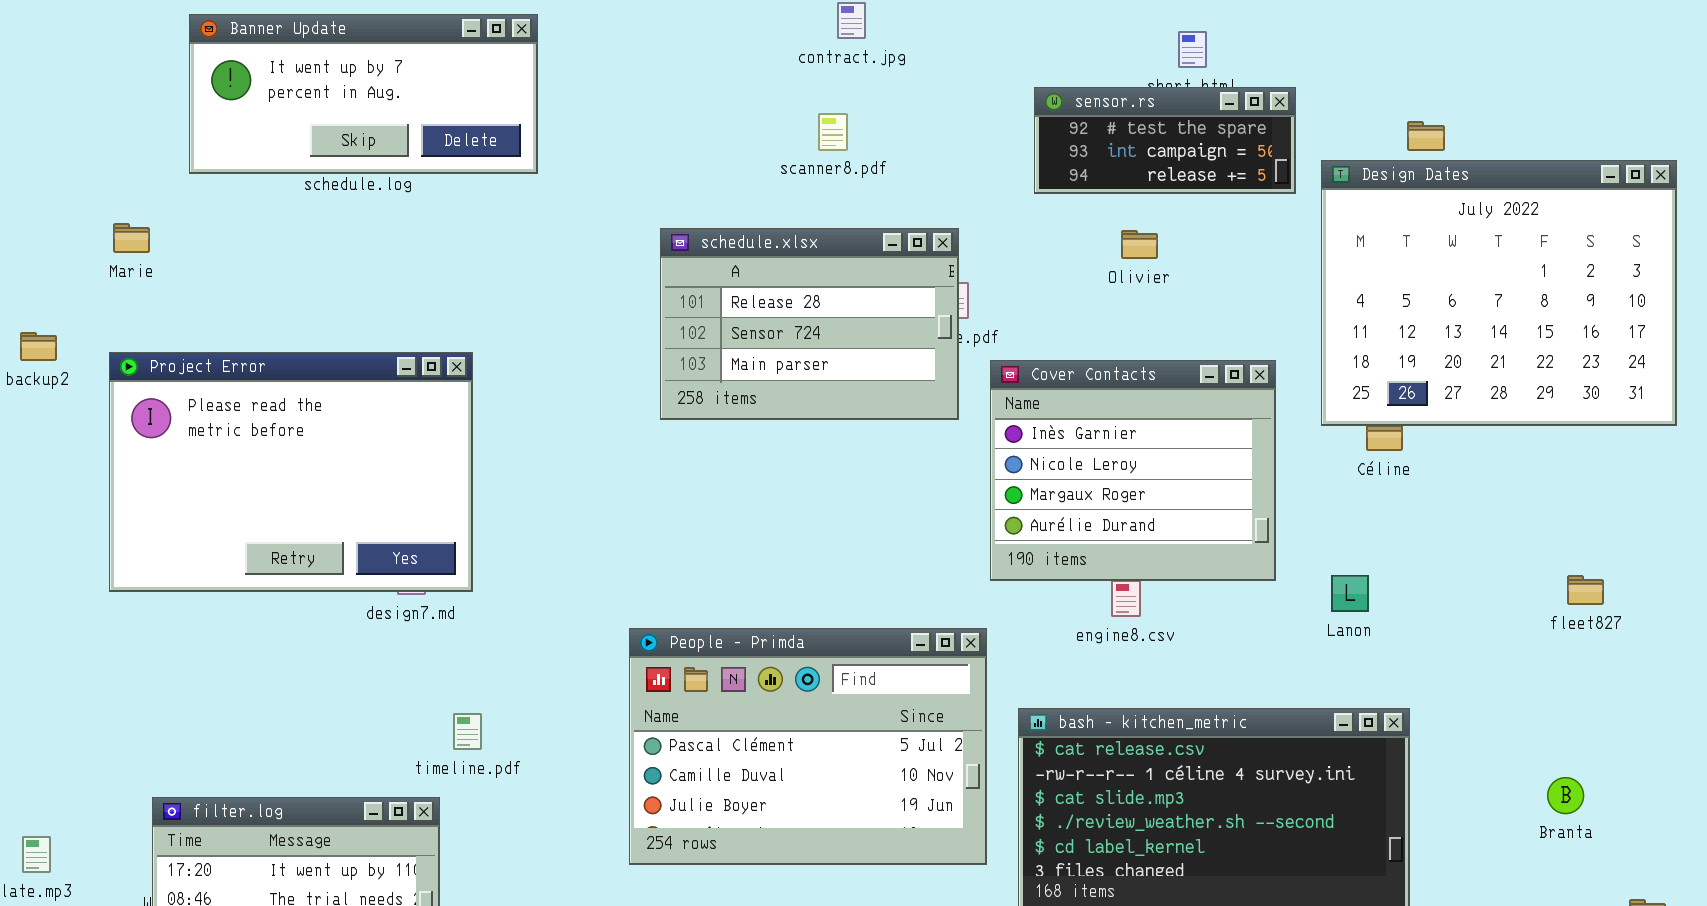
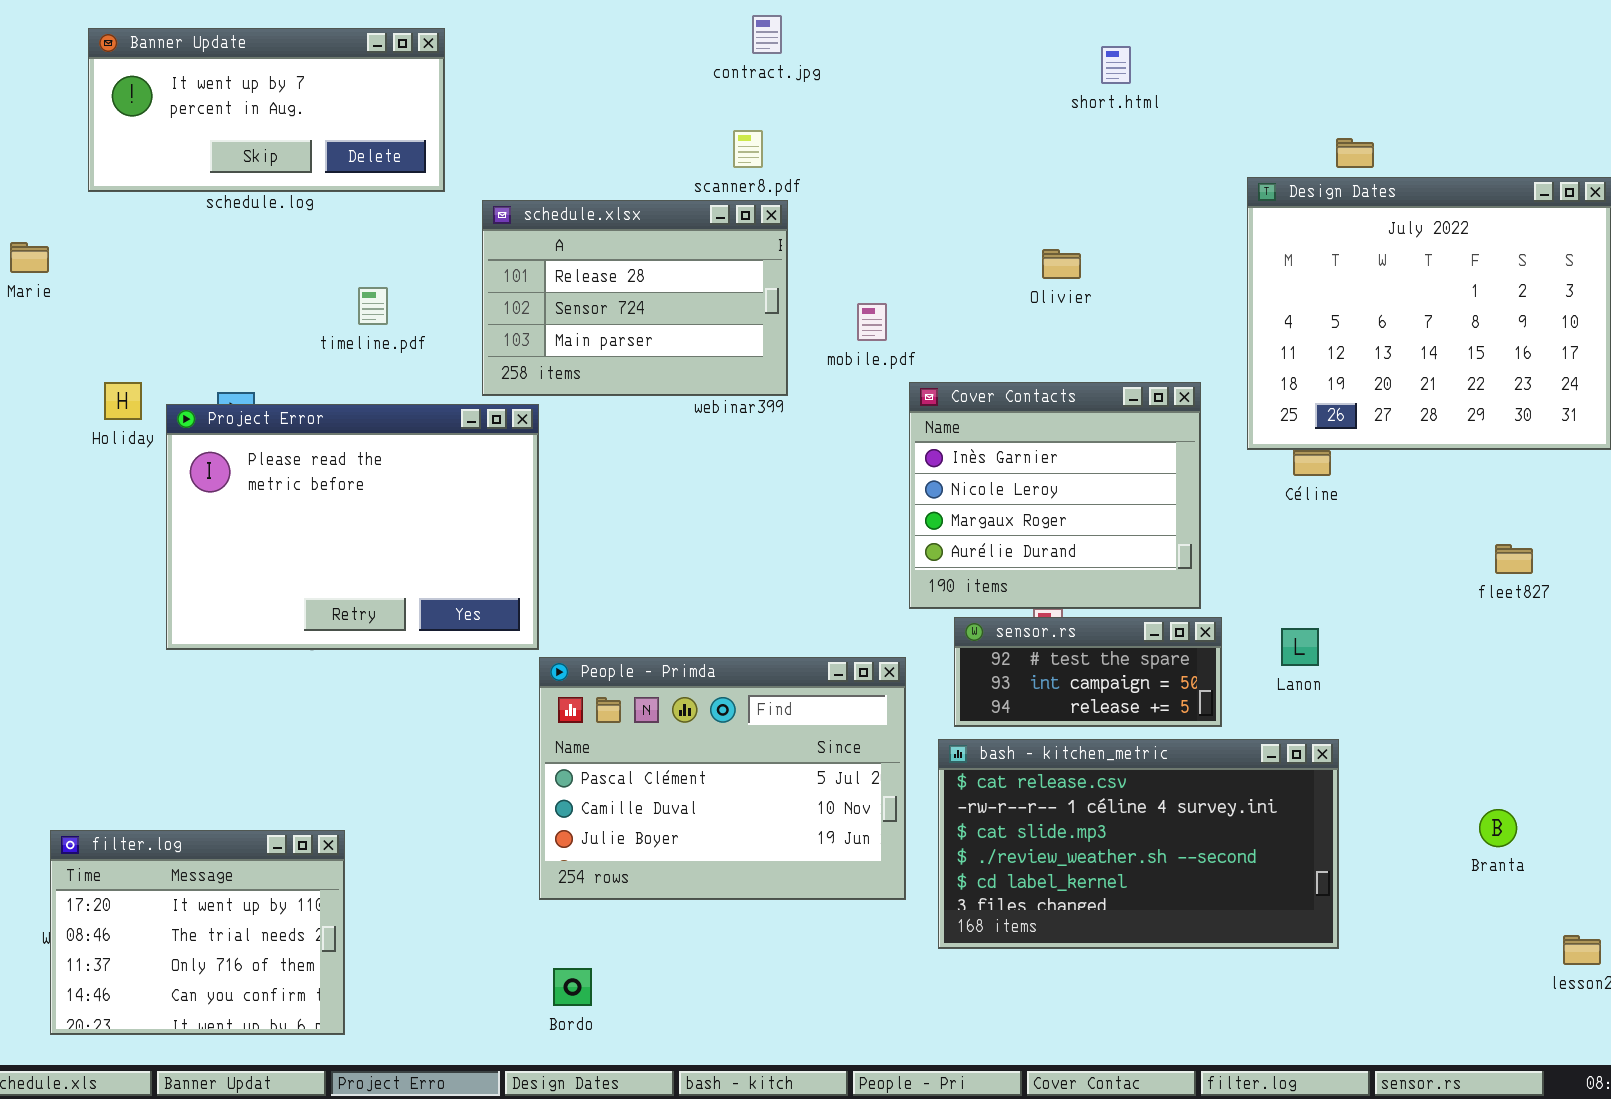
sensor.rs: [1034,87,1296,194] -> [954,617,1222,727], moved
schedule.xlsx: [660,228,959,420] -> [482,200,788,396], moved
Project Error: [109,352,473,592] -> [166,404,539,650], moved
Lanon: [1331,575,1369,612] -> [1281,628,1319,666], moved
fleet827: [1567,575,1604,605] -> [1495,544,1533,574], moved
timeline.pdf: [453,713,482,750] -> [358,287,388,325], moved

